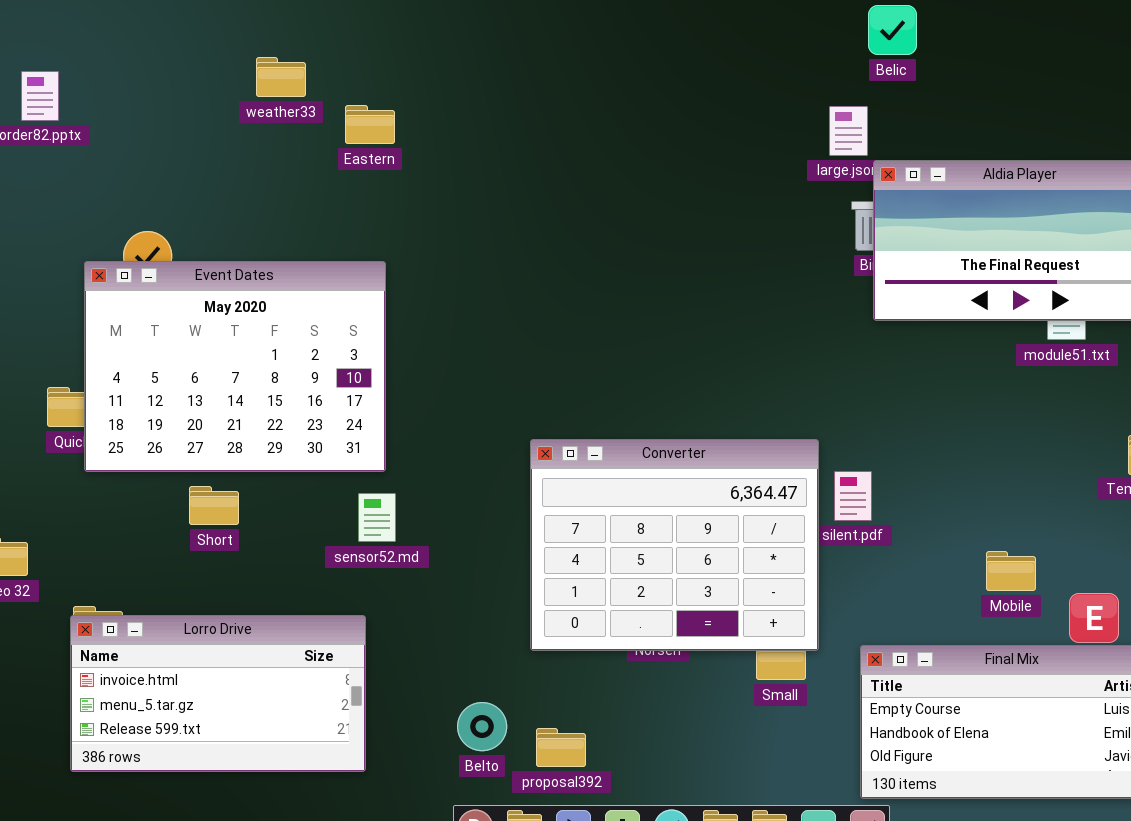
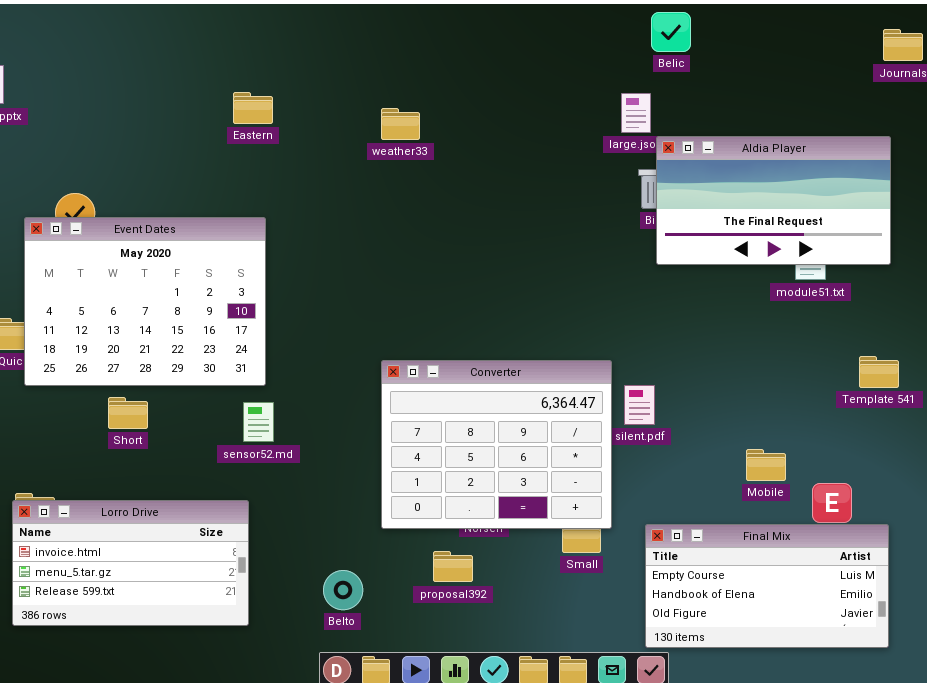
weather33: [256,57,306,97] -> [381,108,420,140], moved
proposal392: [536,728,586,767] -> [433,551,473,582], moved

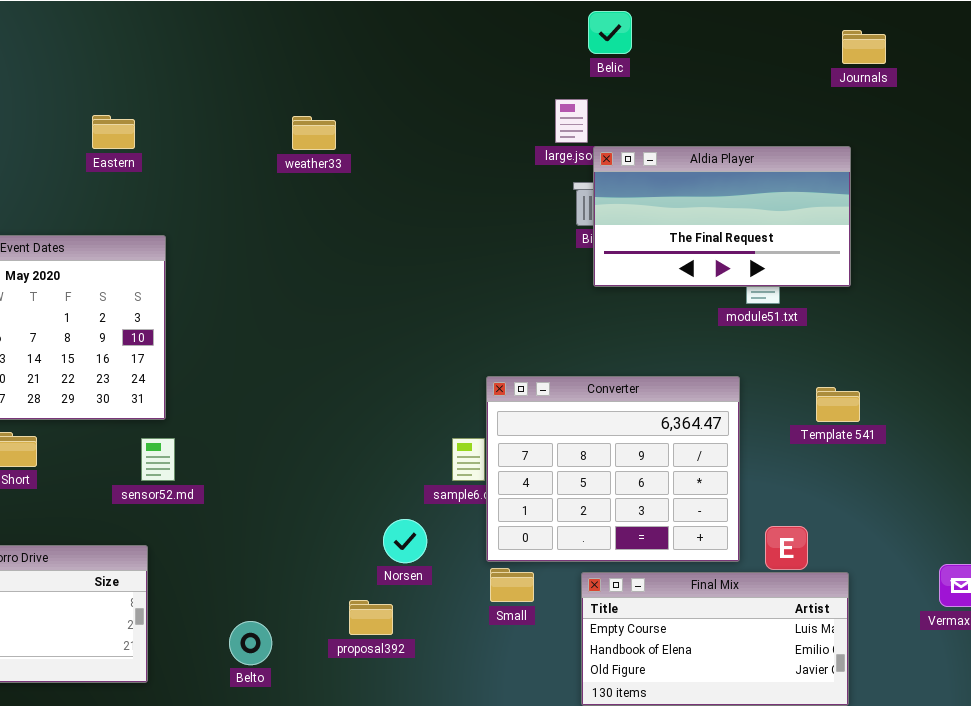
Eastern: [233,92,273,124] -> [92,115,135,149], moved
Converter: [381,360,612,529] -> [486,376,740,562], moved

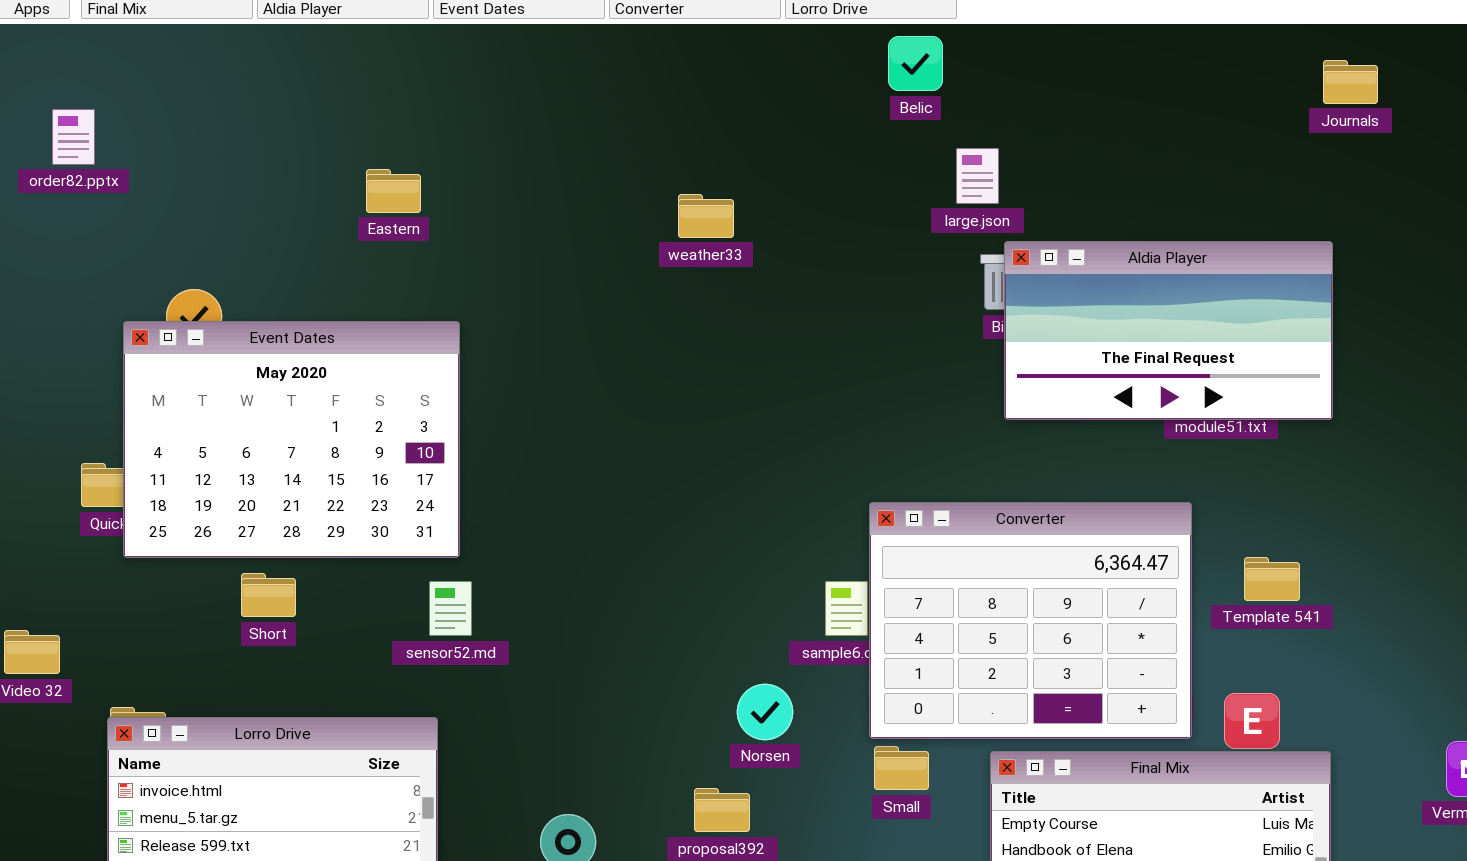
Belic: [588,11,632,54] -> [888,36,943,91], moved
weather33: [292,116,336,150] -> [678,194,734,238], moved
Aldia Player: [593,146,851,287] -> [1004,241,1333,420], moved
Template 541: [816,387,860,422] -> [1244,557,1300,601], moved

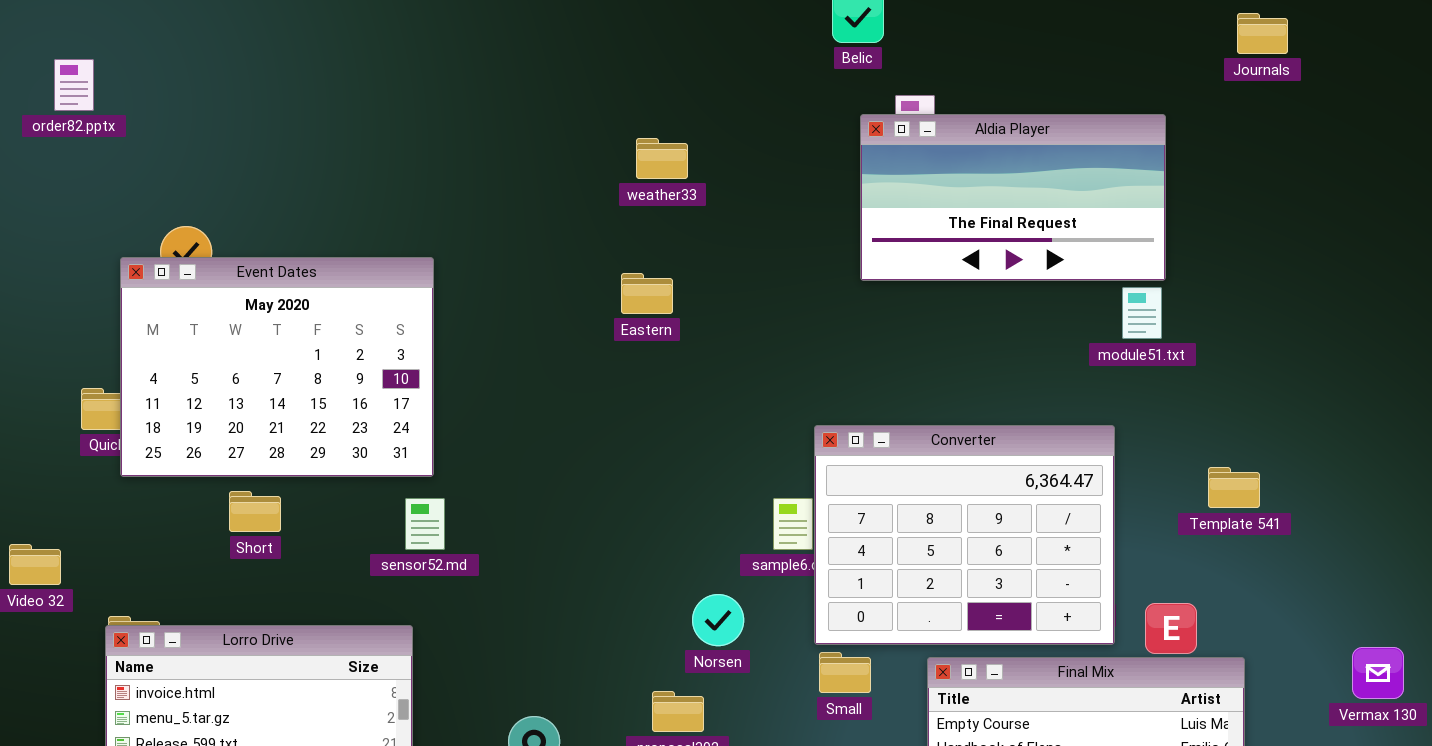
Eastern: [366,169,421,213] -> [621,273,673,314], moved
Aldia Player: [1004,241,1333,420] -> [860,114,1166,281], moved
Template 541: [1244,557,1300,601] -> [1208,467,1260,508], moved

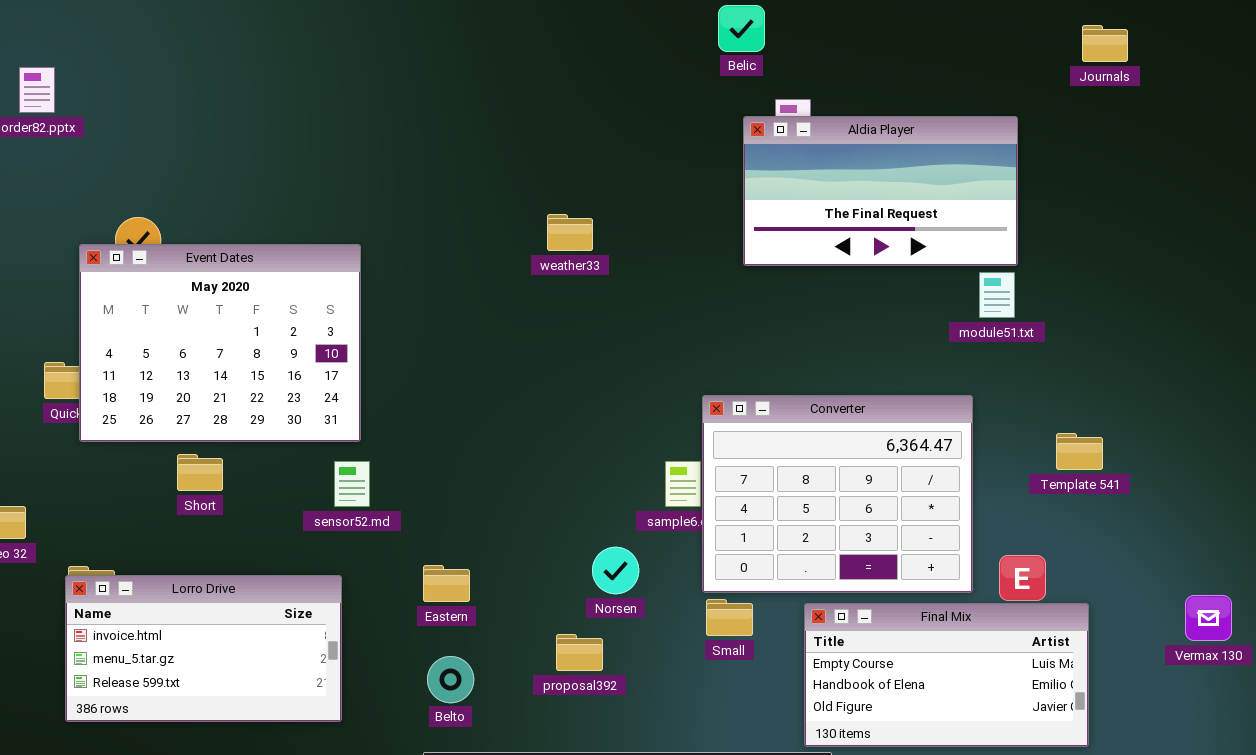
weather33: [636,138,688,179] -> [547,214,593,251], moved
Eastern: [621,273,673,314] -> [423,565,470,602], moved

